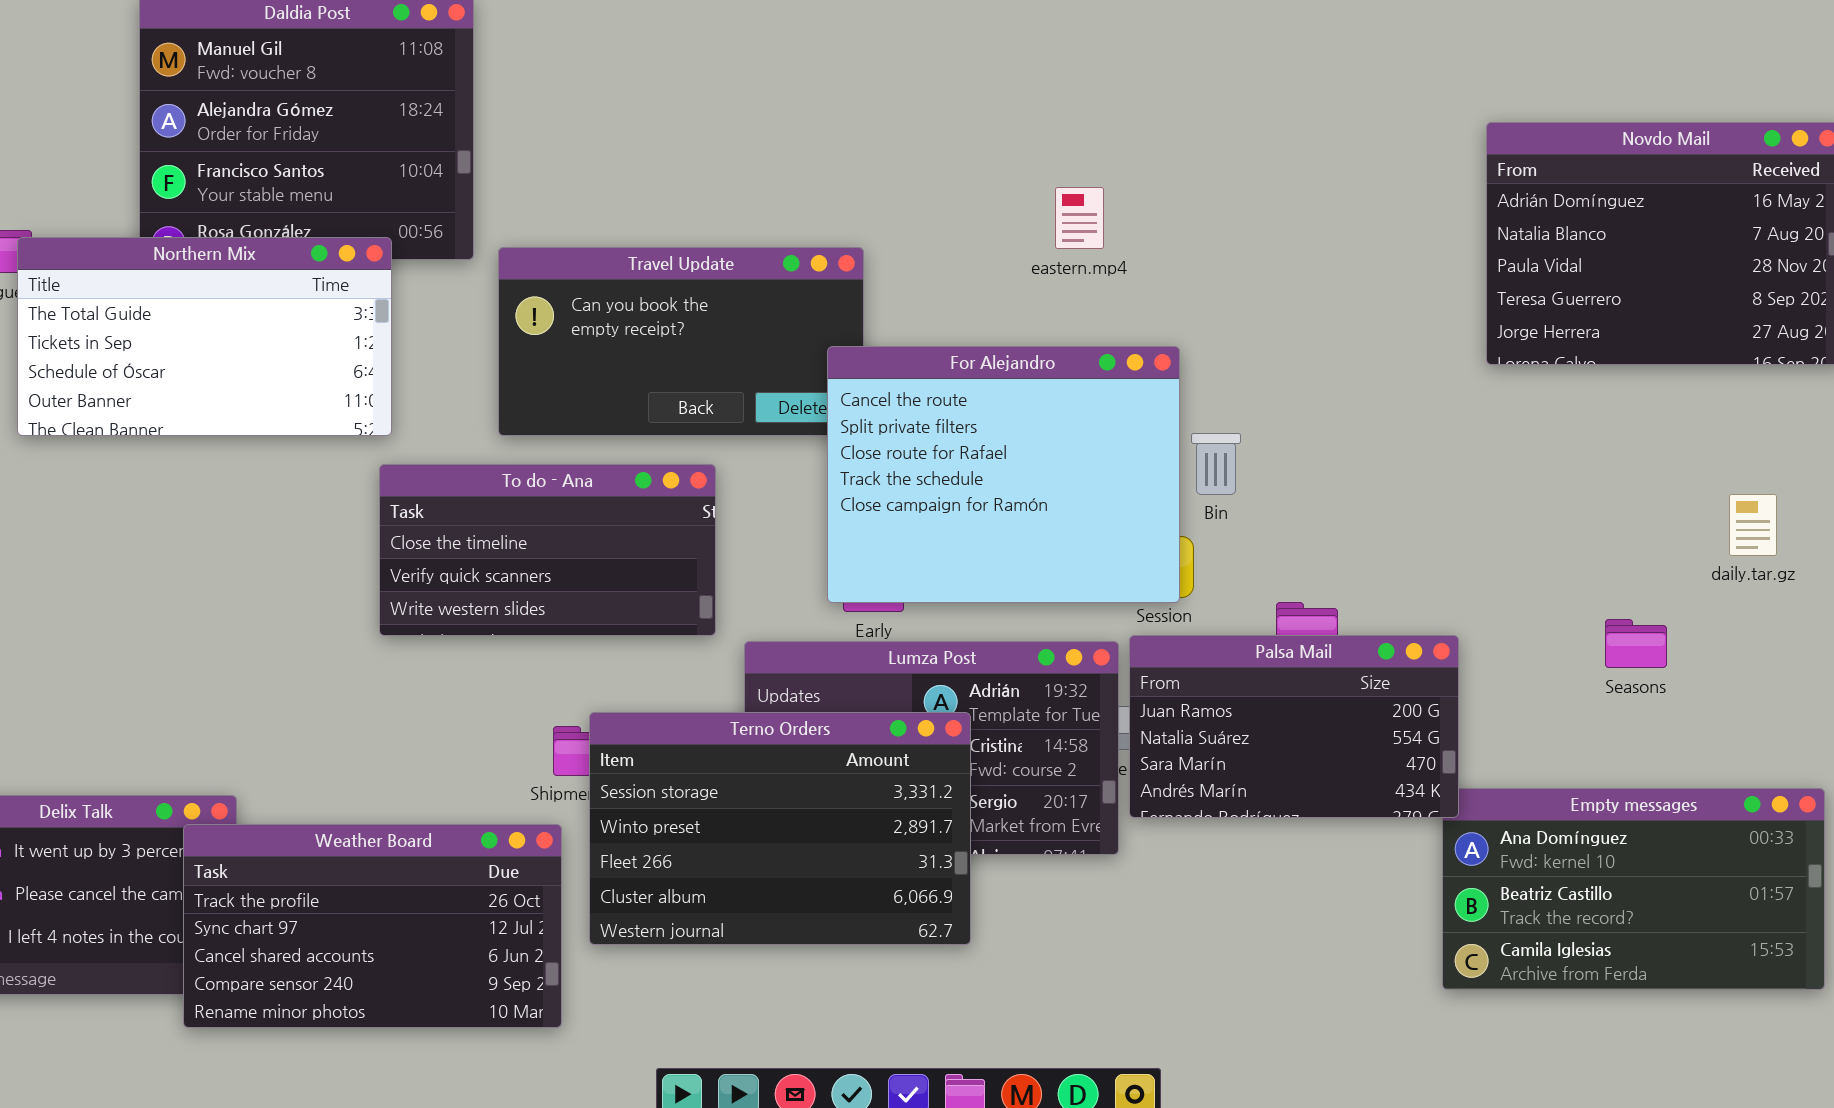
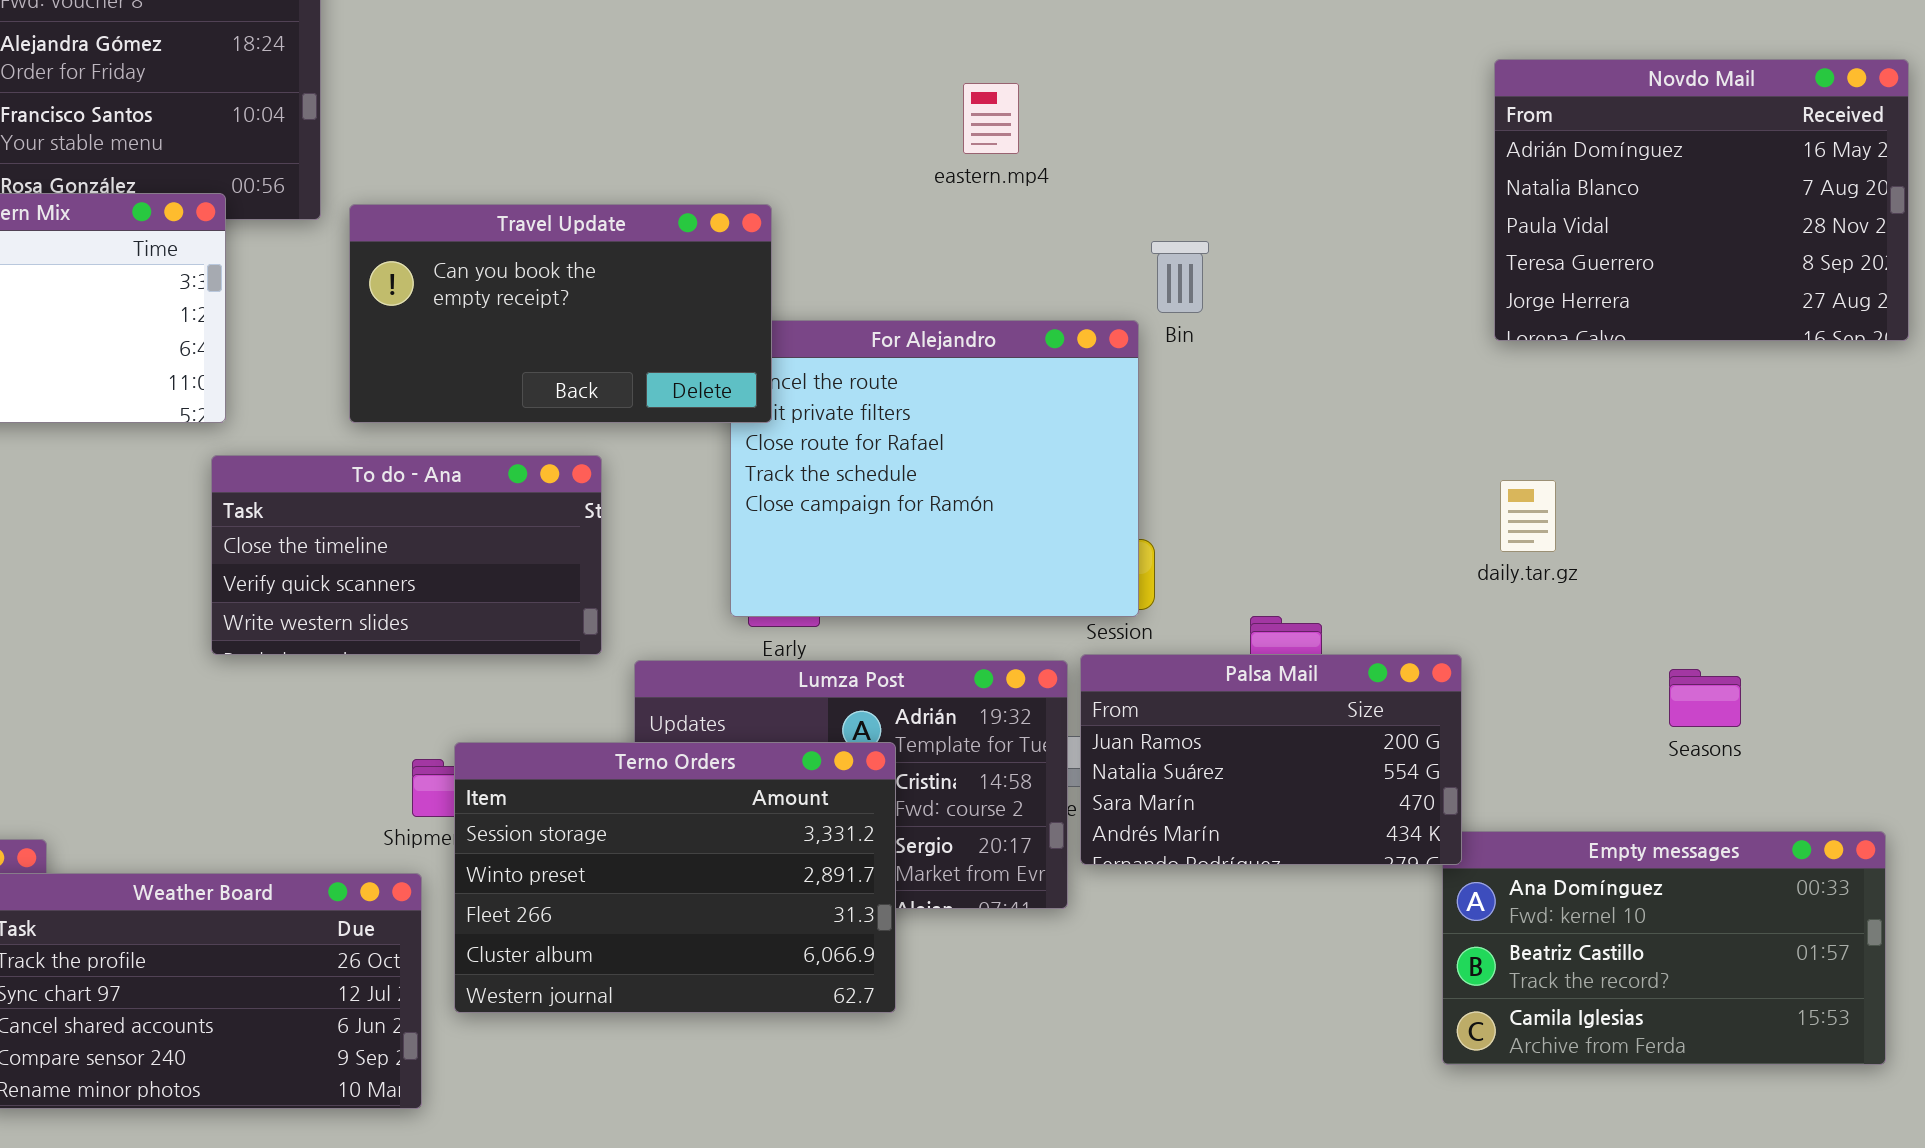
eastern.mp4: [1055,187,1104,249] -> [963,83,1019,154], moved
Travel Update: [498,247,864,436] -> [349,204,772,423], raised
Bin: [1191,433,1241,495] -> [1151,241,1209,313], moved
daily.tar.gz: [1729,494,1777,556] -> [1500,480,1556,552], moved
Seasons: [1605,619,1667,668] -> [1669,669,1741,727], moved

